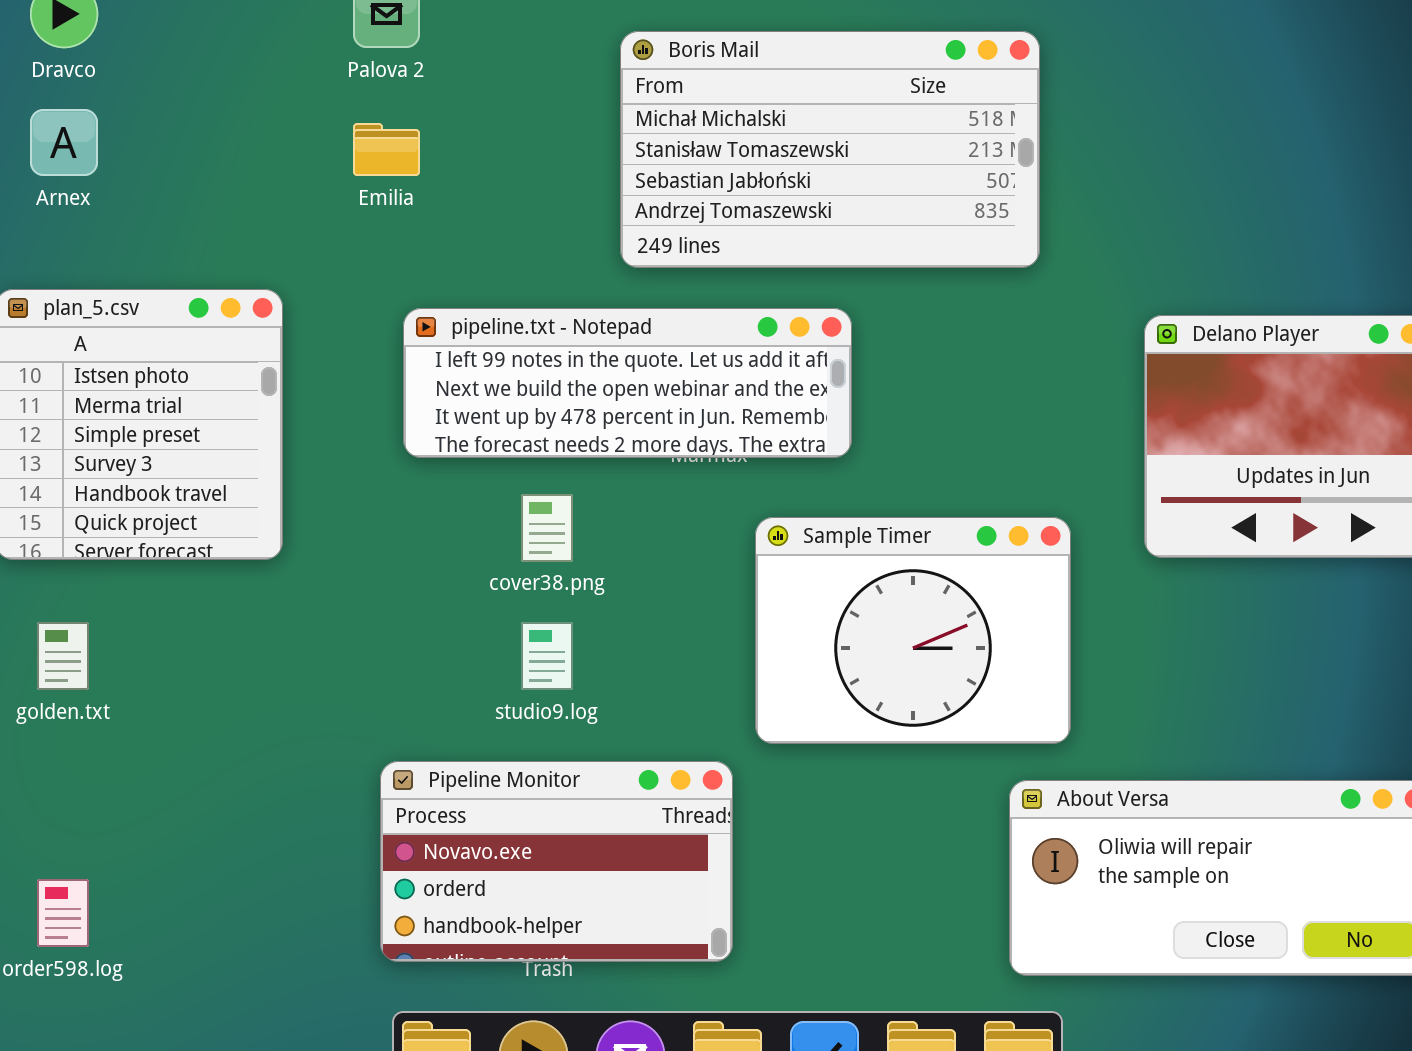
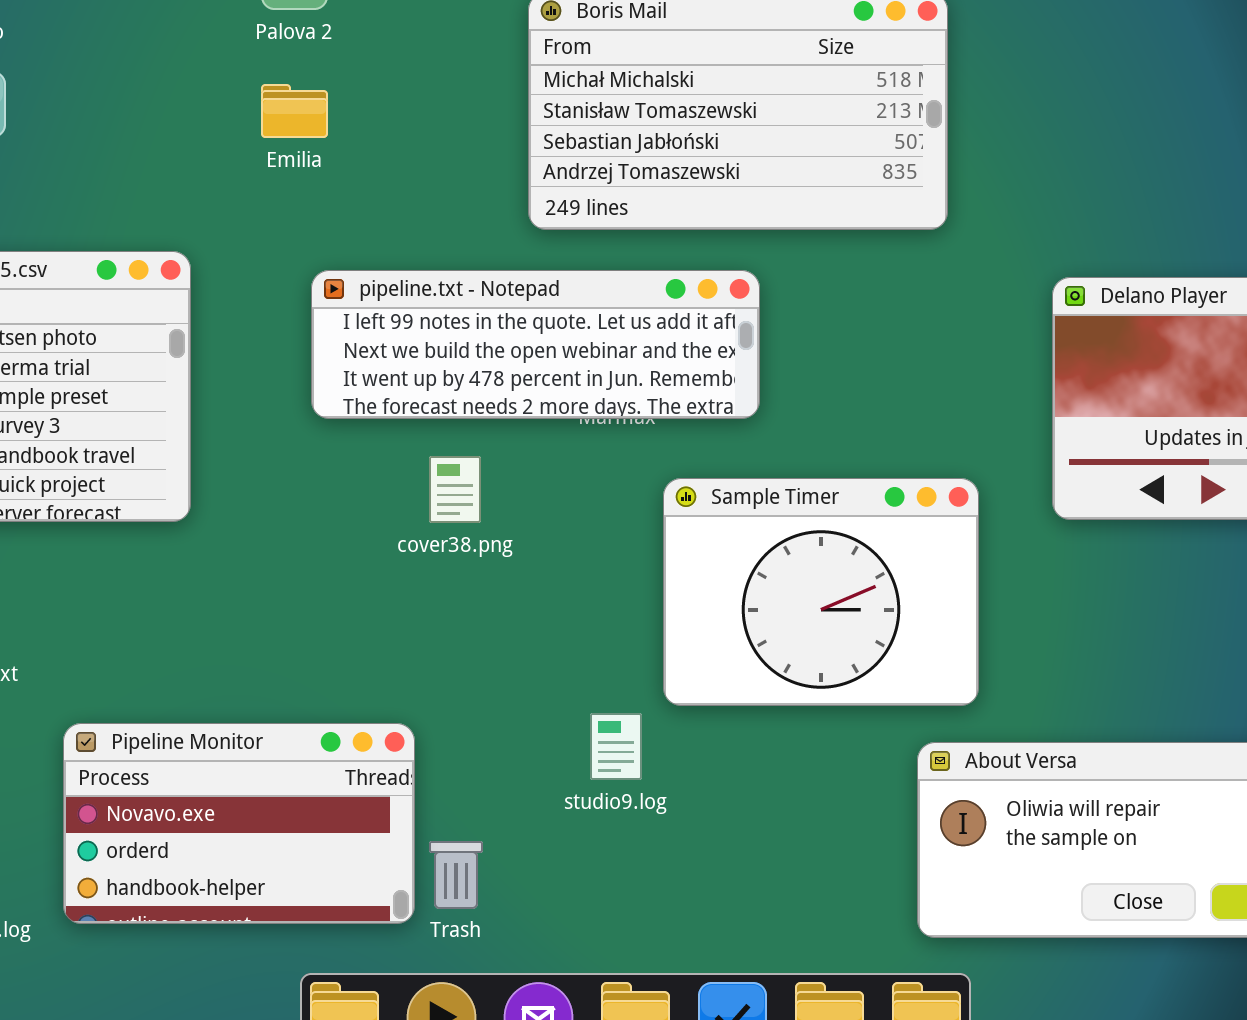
studio9.log: [521,622,573,690] -> [590,713,642,780], moved
Pipeline Monitor: [380,761,733,962] -> [63,723,415,924], moved

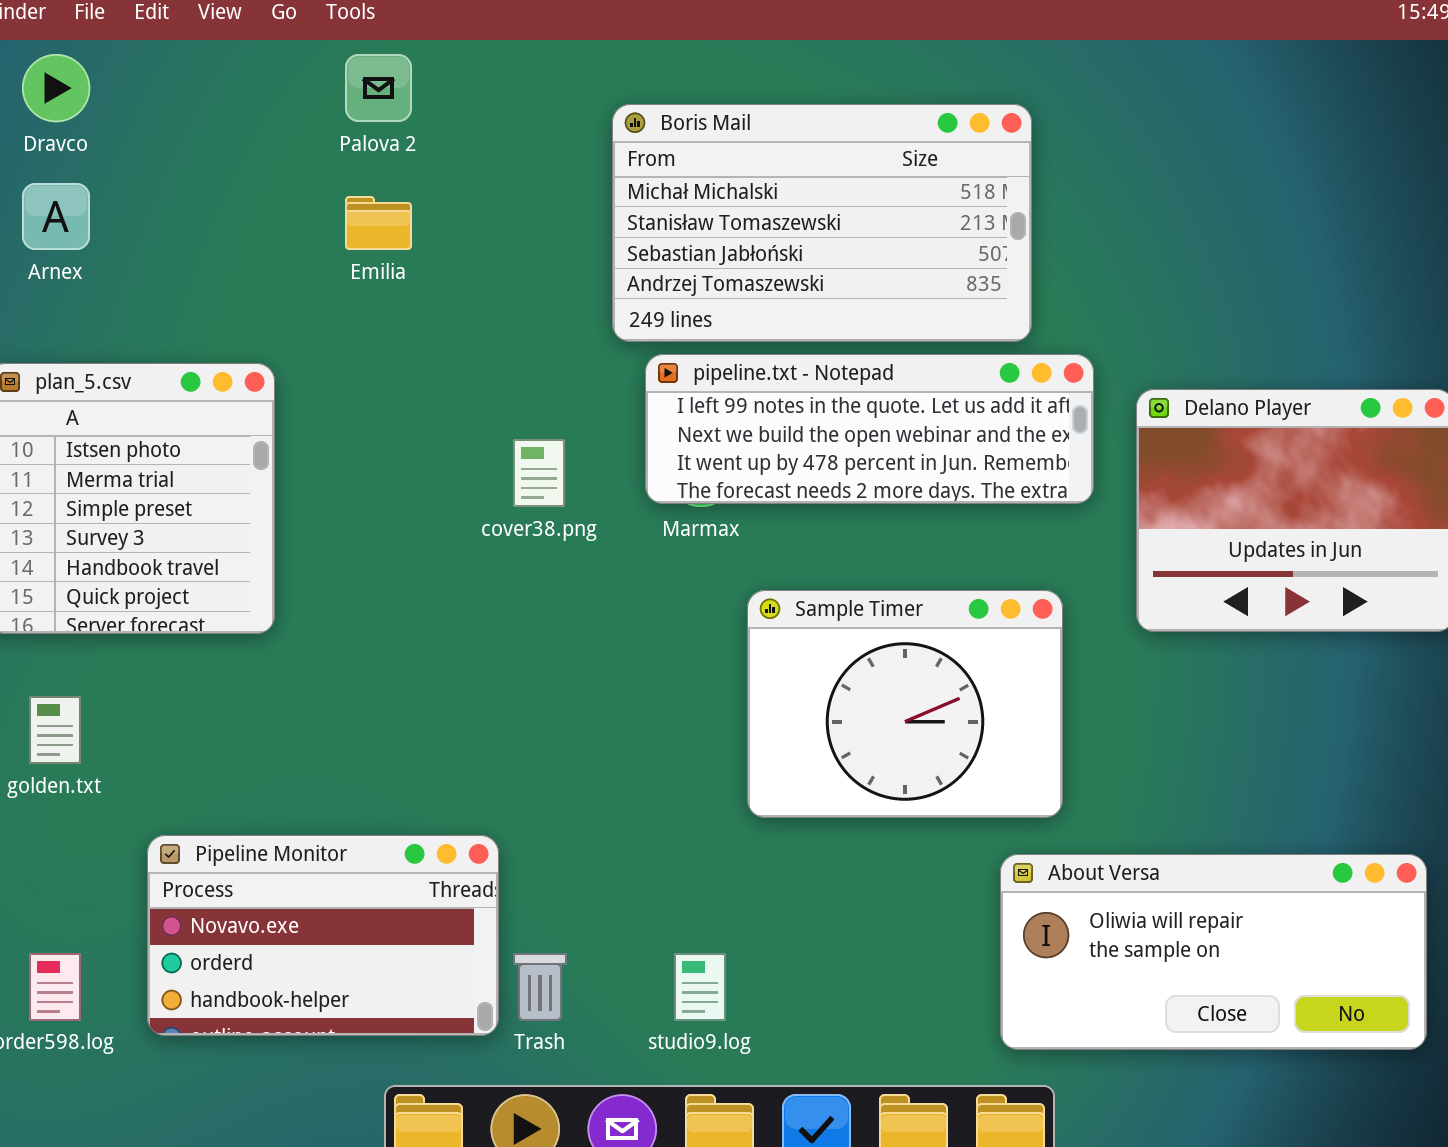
pipeline.txt - Notepad: [311,270,760,419] -> [645,354,1094,504], moved
cover38.png: [429,456,481,523] -> [513,439,565,507], moved
studio9.log: [590,713,642,780] -> [674,953,726,1021], moved

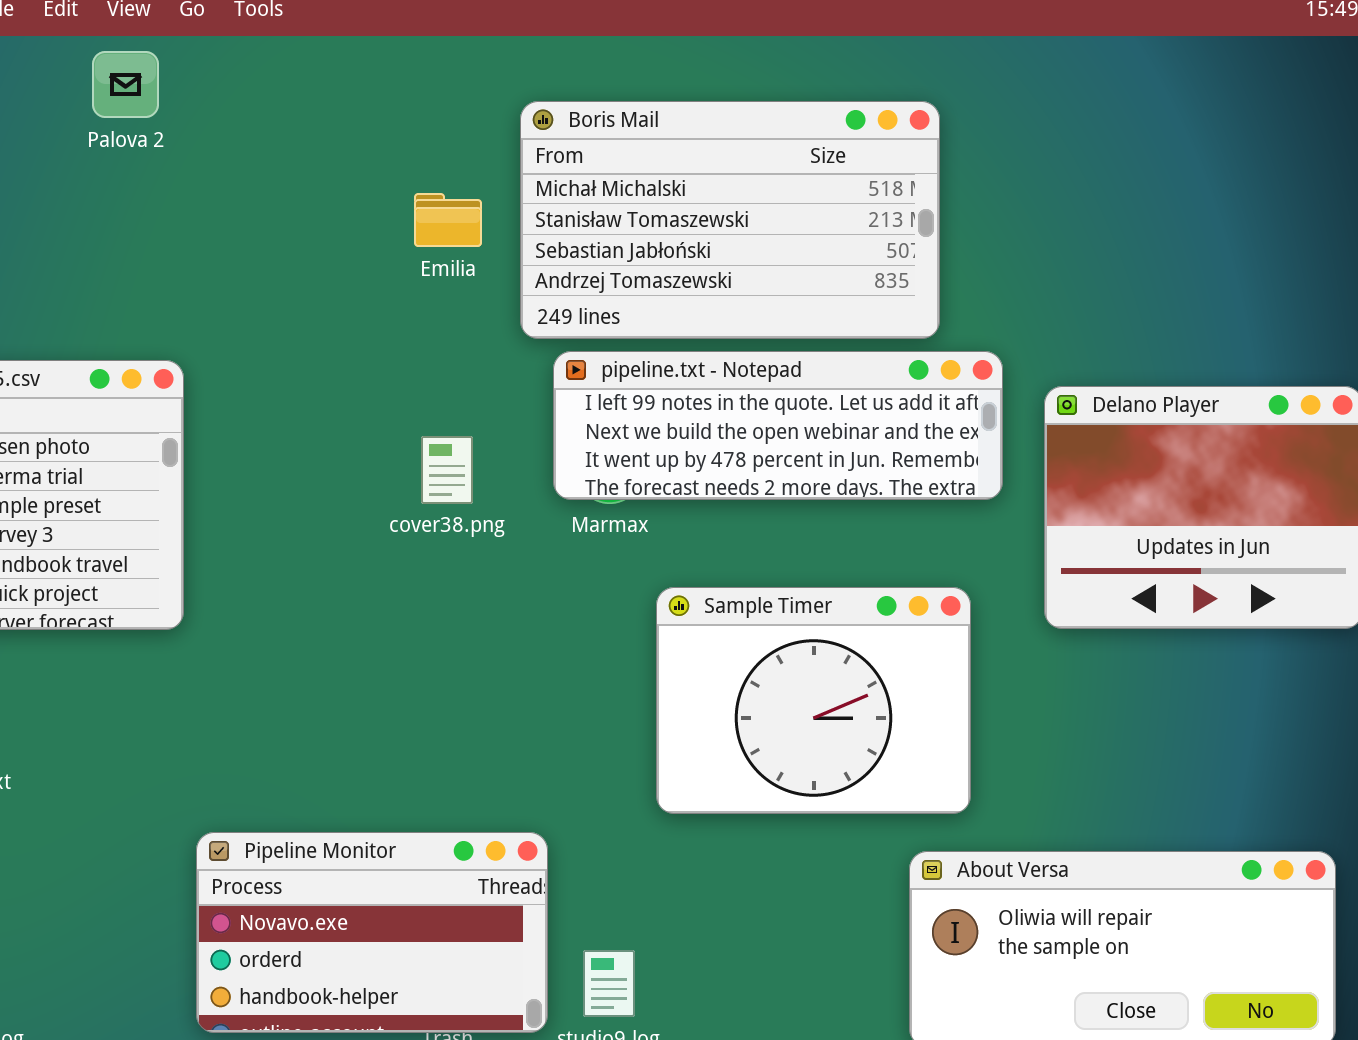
Palova 2: [345,54,412,122] -> [92,51,159,118], moved
Emilia: [345,196,412,250] -> [414,193,482,247], moved
Pipeline Monitor: [147,835,499,1036] -> [196,832,548,1033], moved

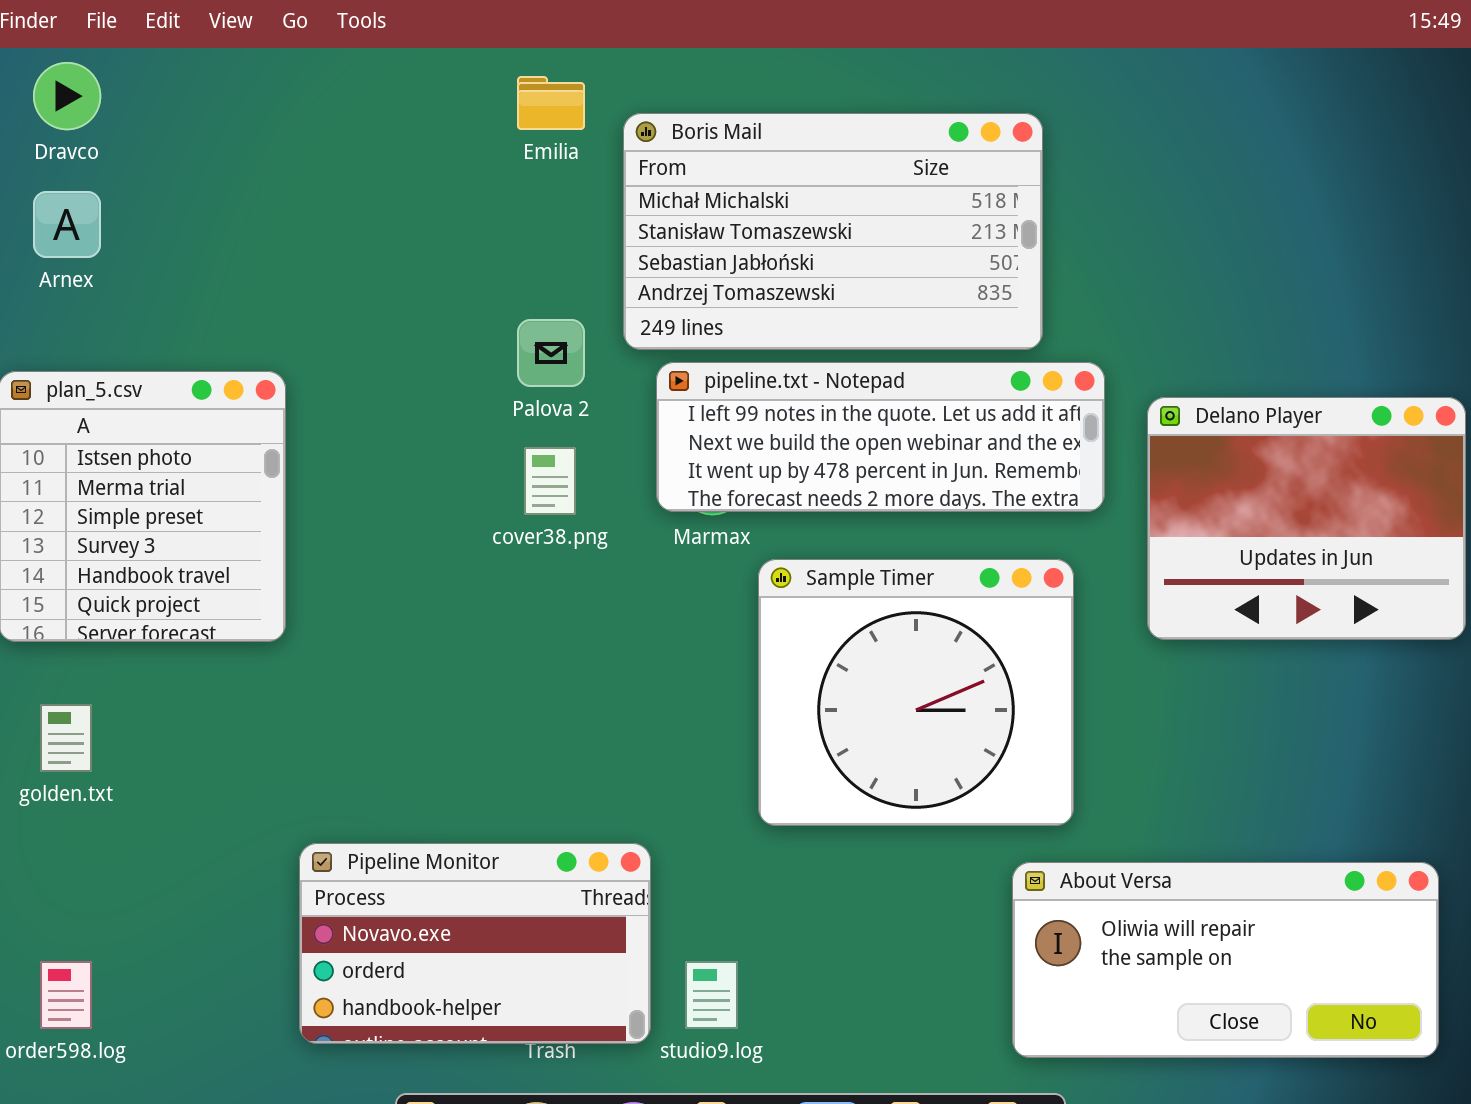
Palova 2: [92,51,159,118] -> [517,319,585,387], moved
Emilia: [414,193,482,247] -> [517,76,585,130], moved
Sample Timer: [656,587,971,814] -> [758,559,1074,826], resized

